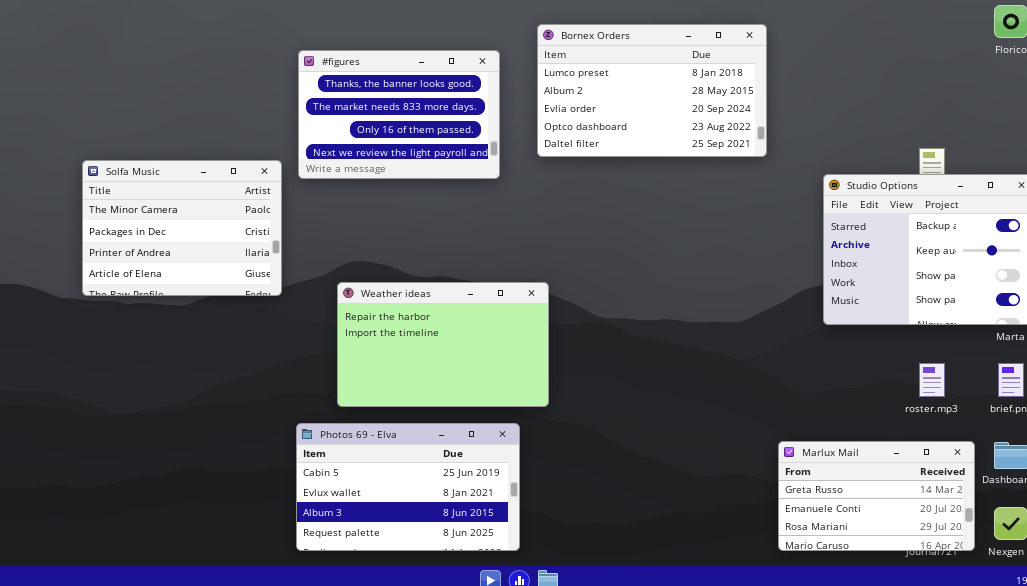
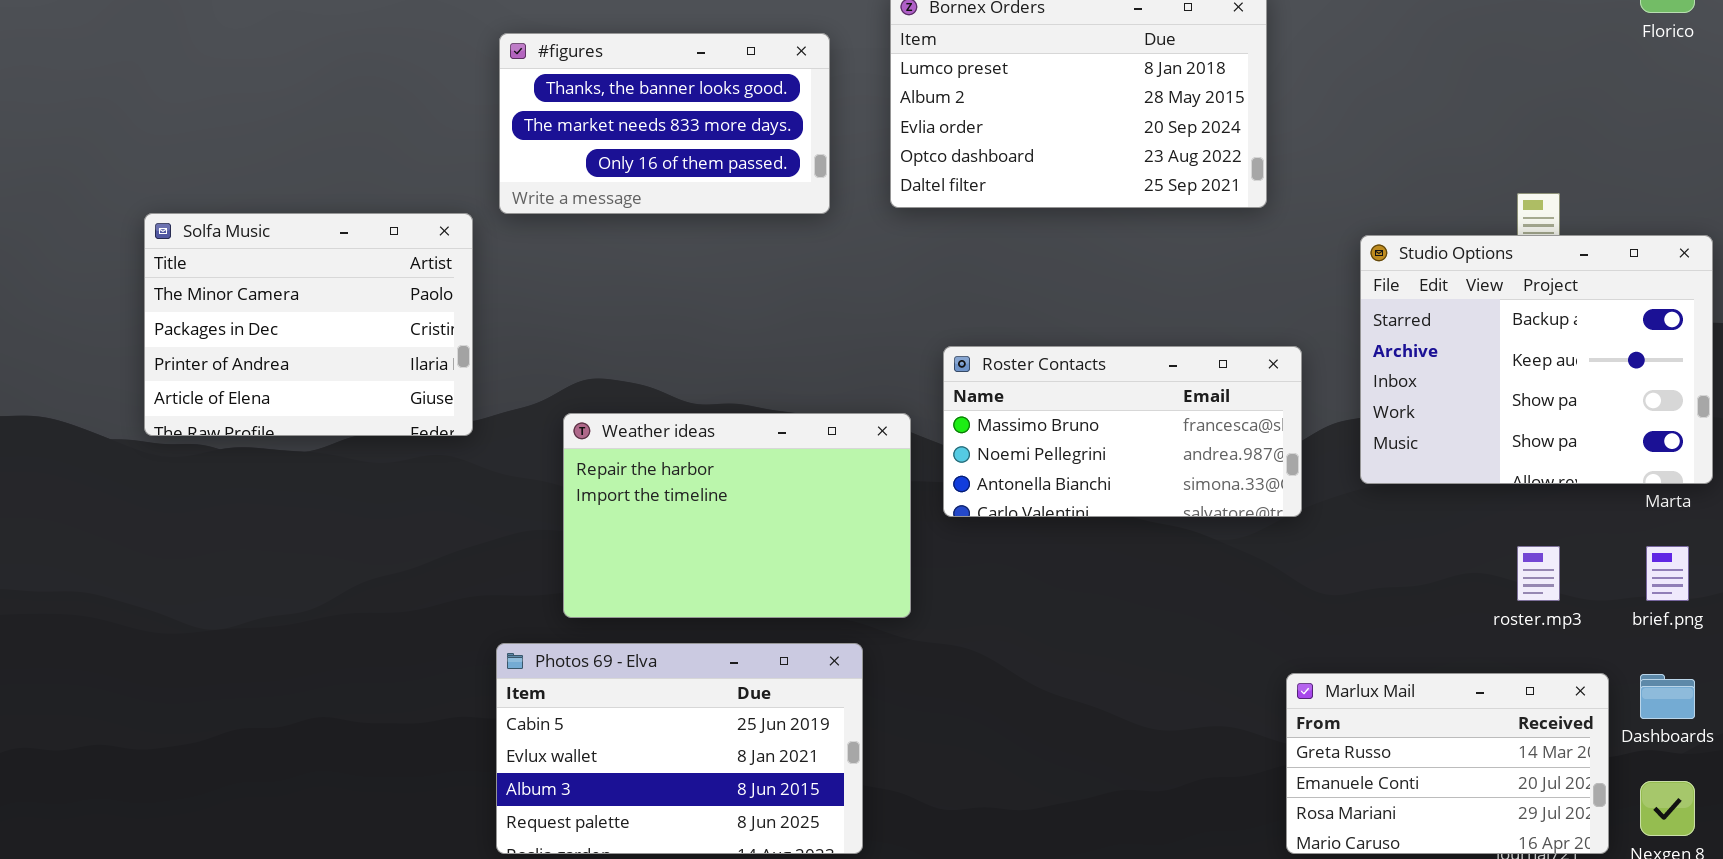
#figures: [298,50,500,179] -> [499,33,830,214], resized
Roster Contacts: none -> [943,346,1302,517], opened

